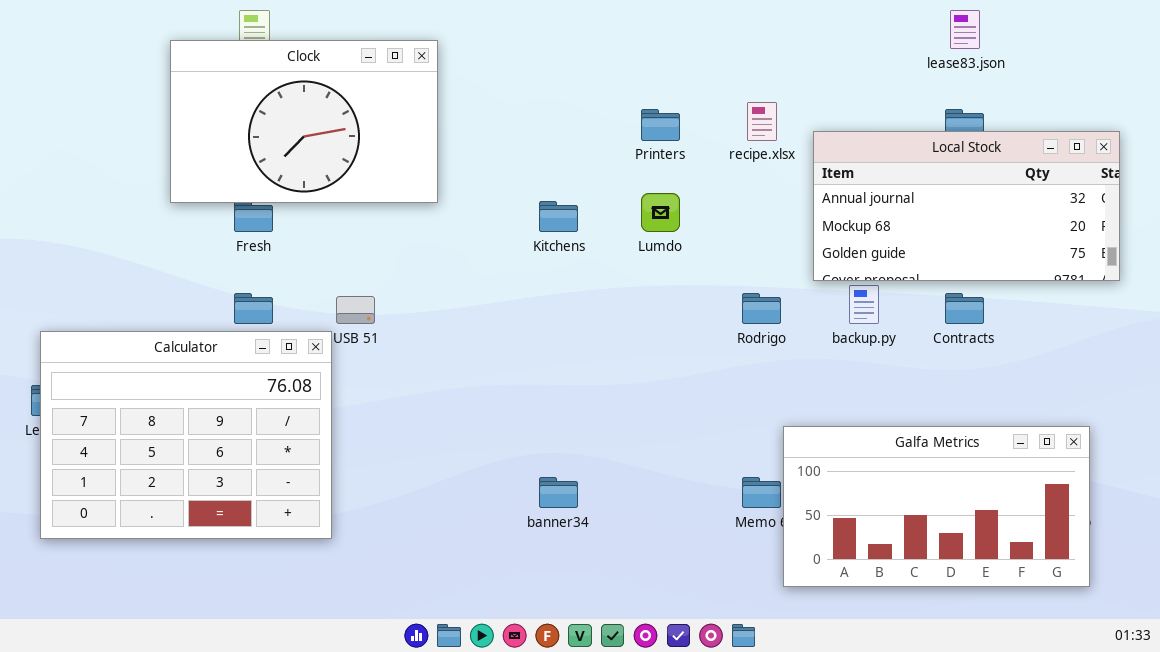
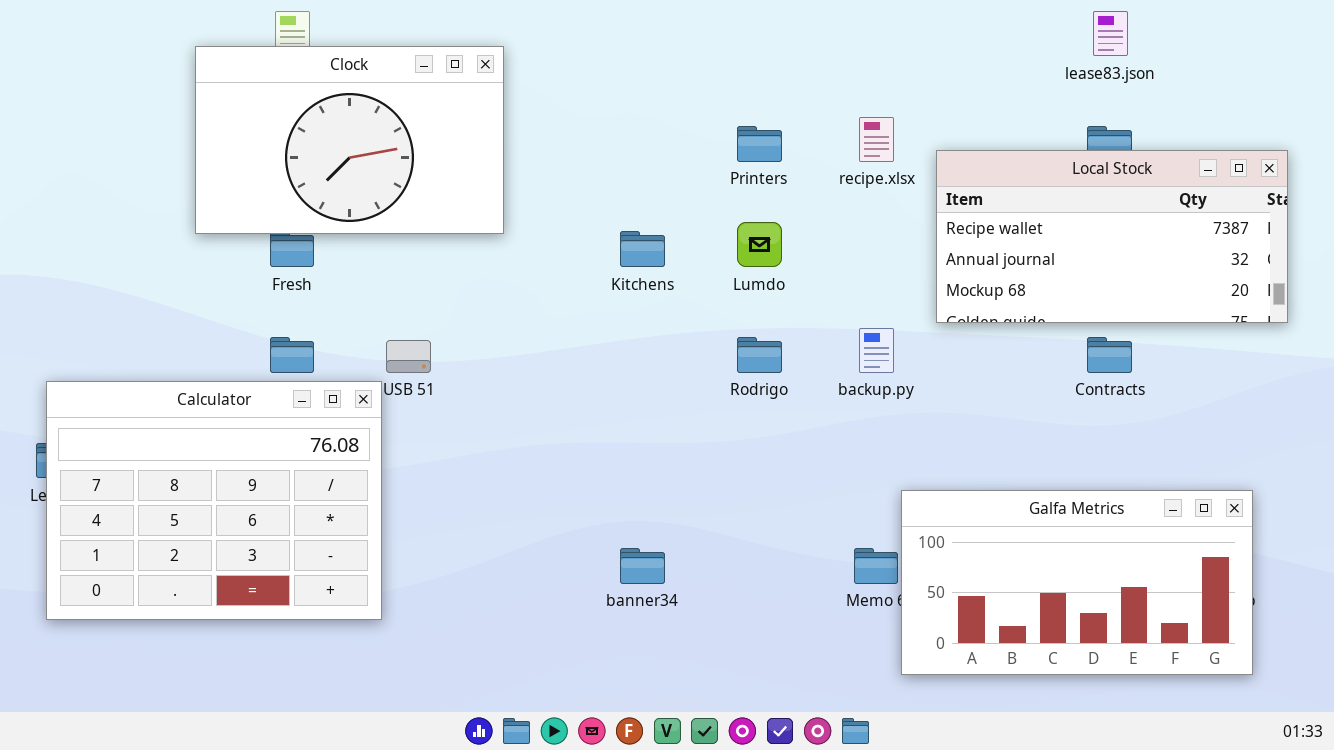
Local Stock: [813,131,1120,281] -> [936,150,1288,323], scrolled up 1 row
backup.py: [849,285,879,324] -> [859,328,894,373], moved
Rodrigo: [742,293,781,324] -> [737,337,782,373], moved

